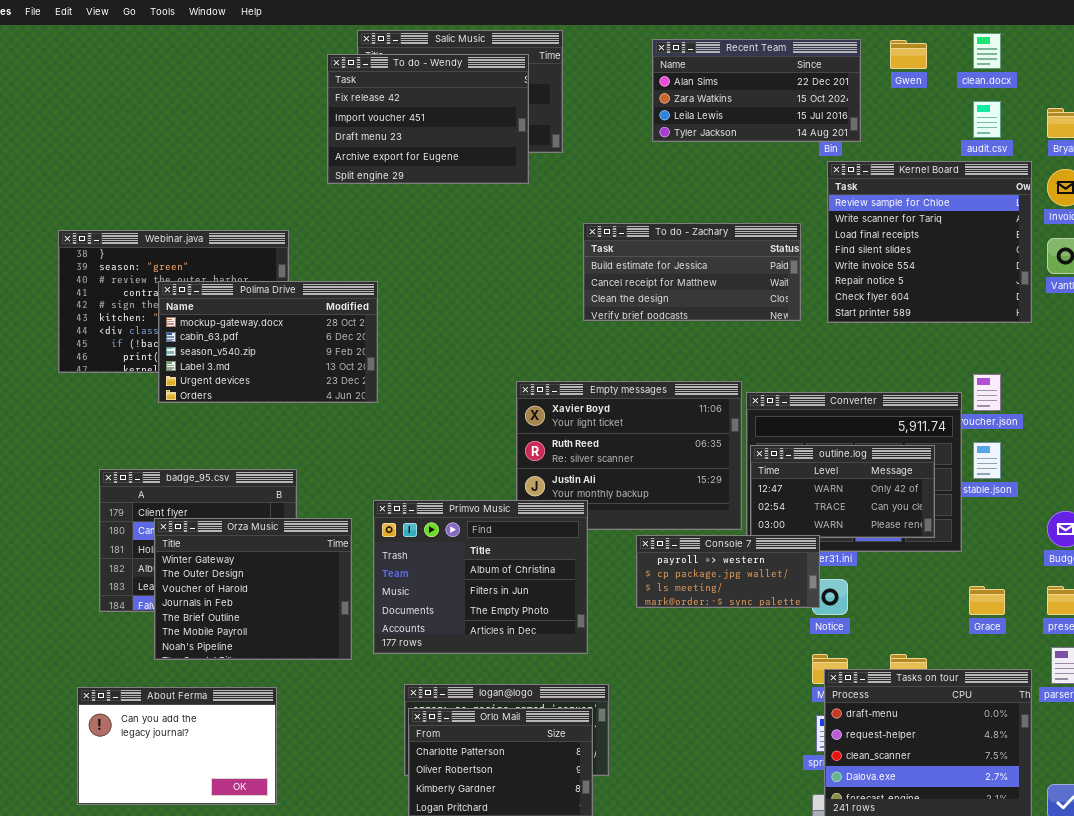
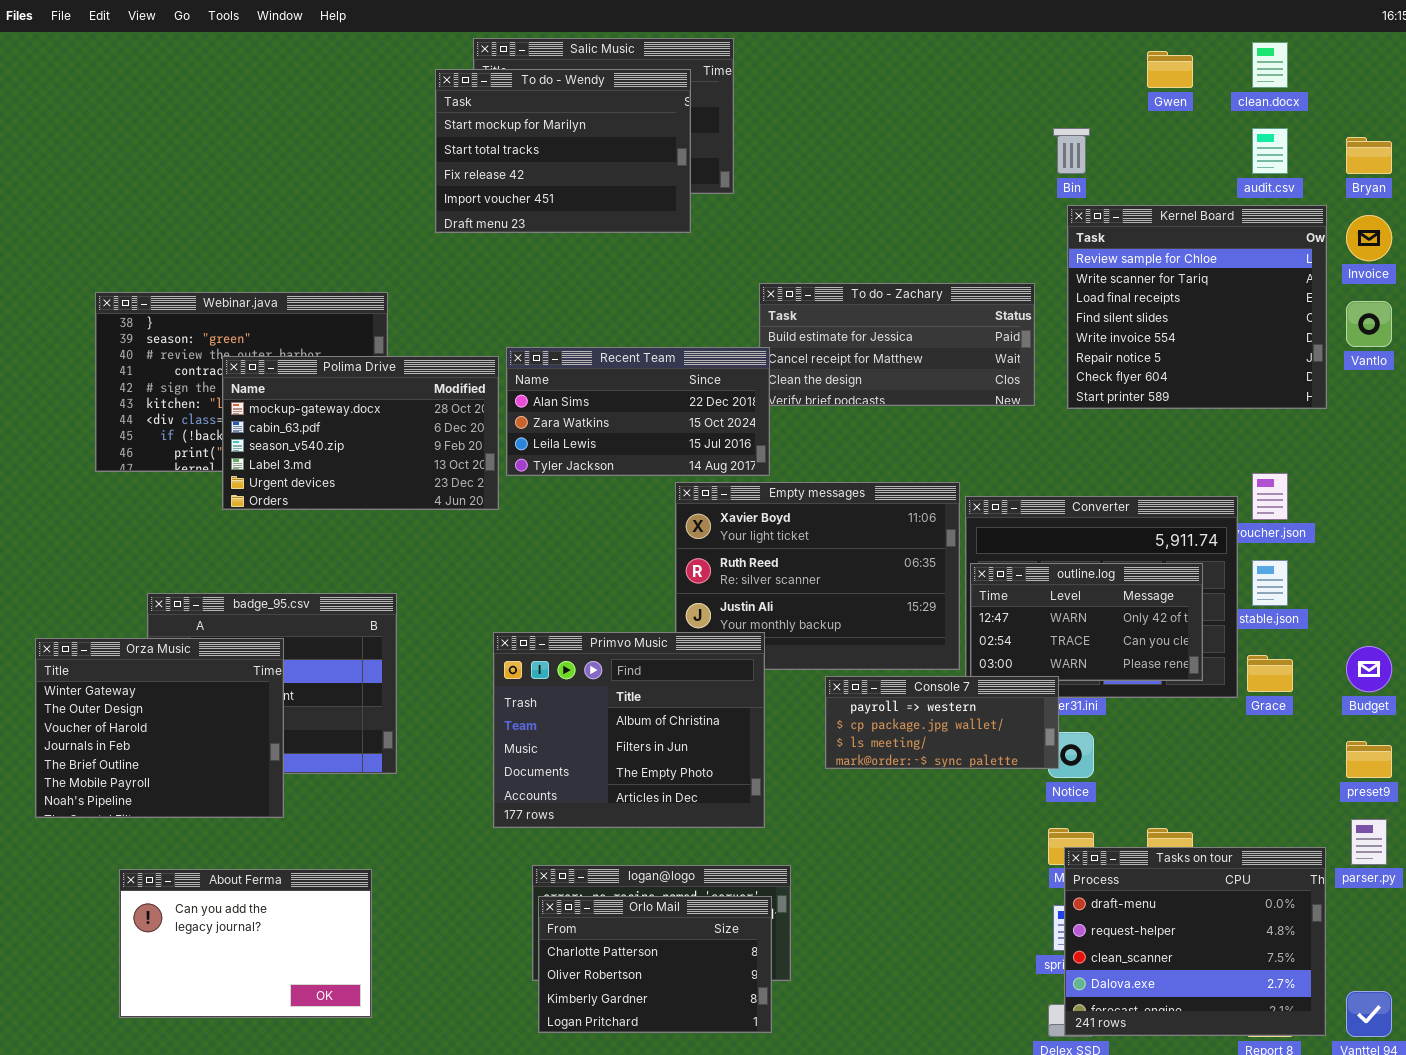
Recent Team: [652,39,861,142] -> [506,347,770,476], moved
To do - Wendy: [327,54,529,184] -> [435,69,691,233], scrolled up 2 rows
Orza Music: [154,518,352,660] -> [35,638,284,818], moved
Grace: [969,586,1005,615] -> [1247,655,1293,692], moved

